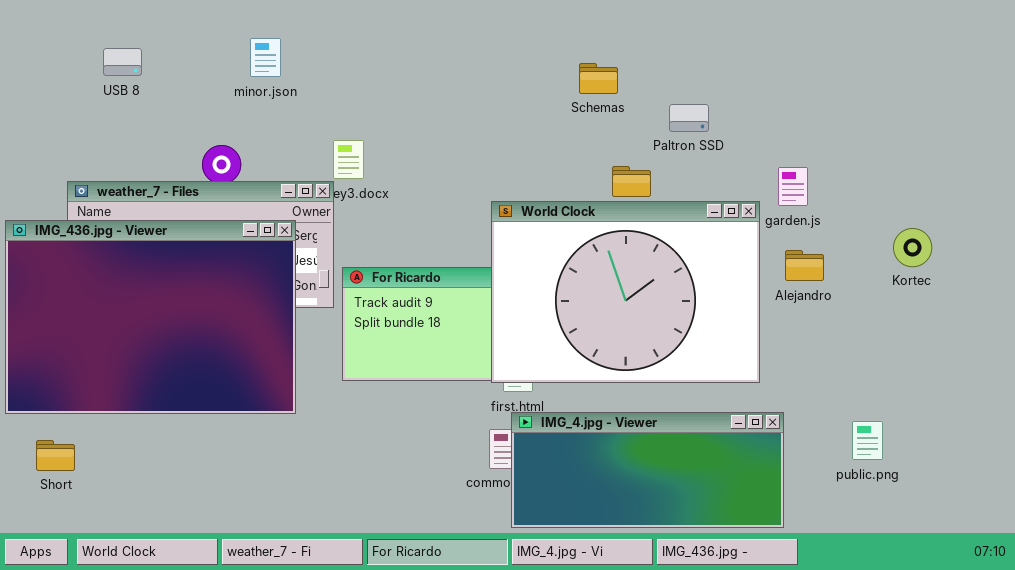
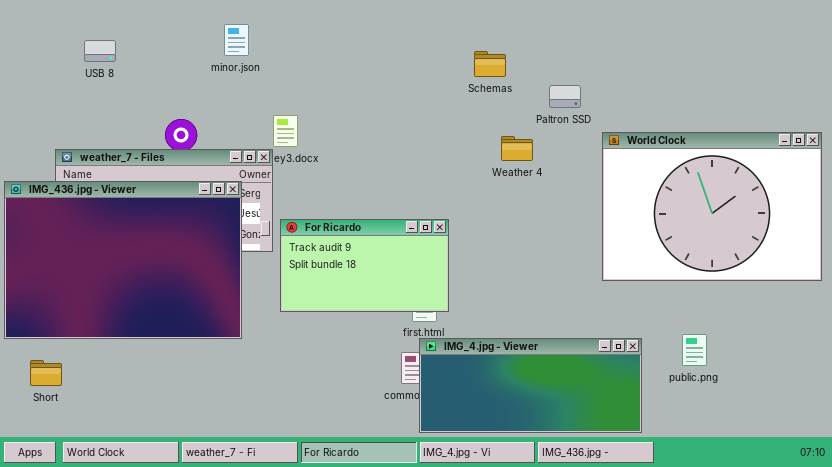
minor.json: [250,38,281,77] -> [224,24,249,56], moved
World Clock: [491,201,760,383] -> [602,132,822,281], moved
public.png: [852,421,883,460] -> [682,334,707,366], moved

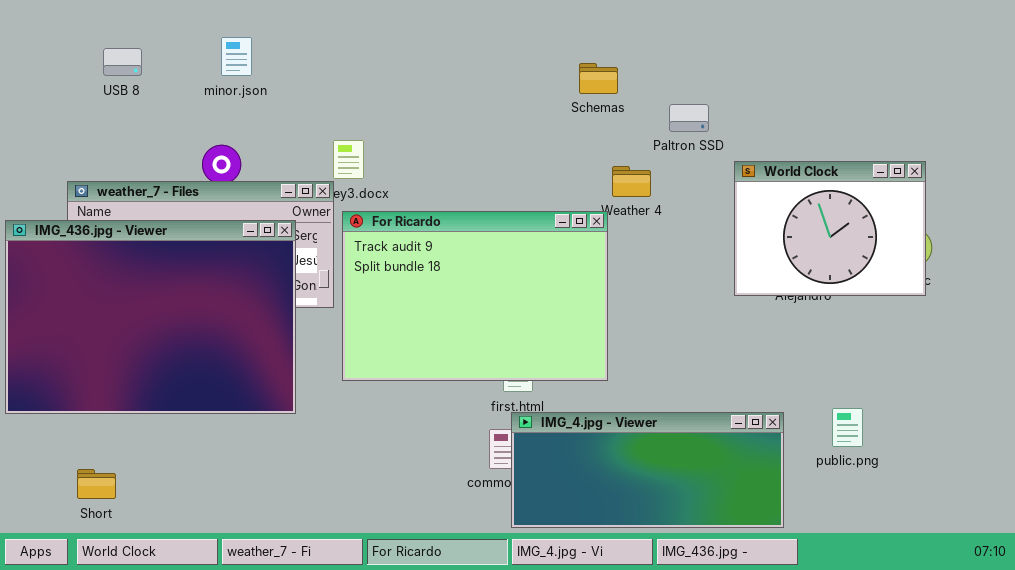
minor.json: [224,24,249,56] -> [221,37,252,76], moved
World Clock: [602,132,822,281] -> [734,161,926,296], resized
For Ricardo: [280,219,449,312] -> [342,211,608,381], resized
Short: [30,360,62,386] -> [77,469,116,499], moved

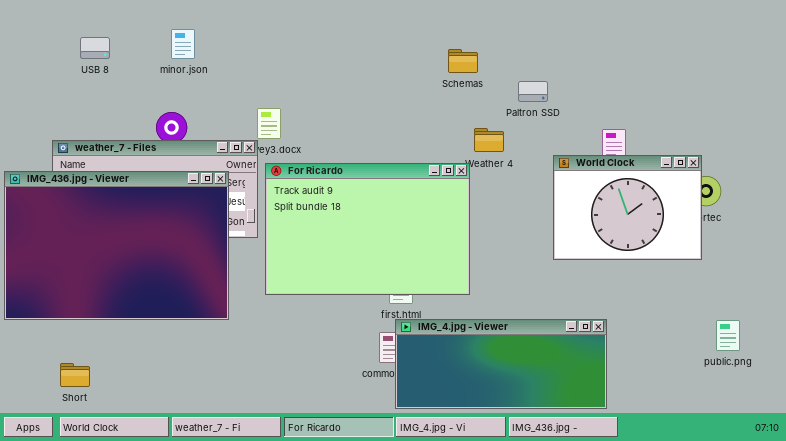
World Clock: [734,161,926,296] -> [553,155,702,260], moved
public.png: [832,408,863,447] -> [716,320,740,351], moved

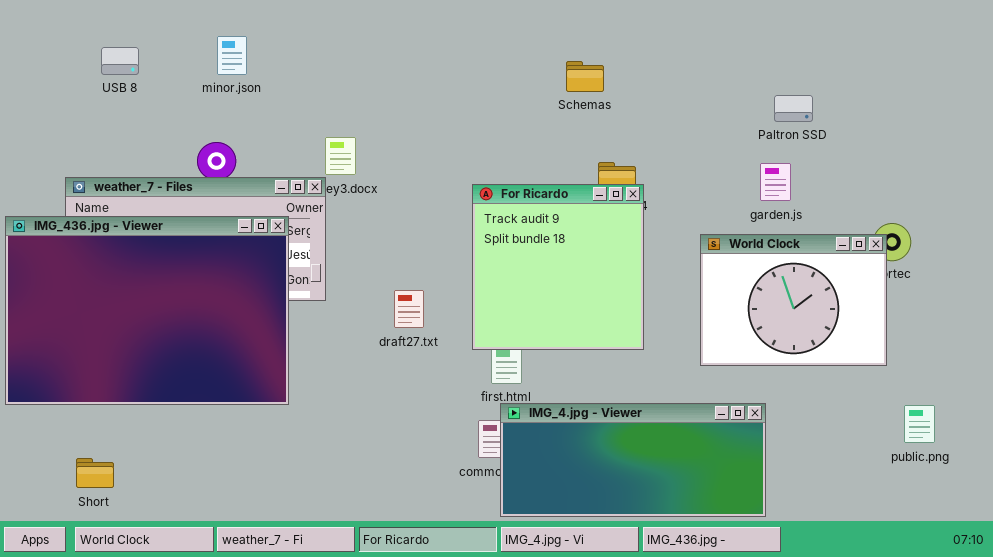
Paltron SSD: [518,81,548,102] -> [774,95,813,122], moved
World Clock: [553,155,702,260] -> [700,234,887,366], moved
For Ricardo: [265,163,470,295] -> [472,184,644,350], moved, resized

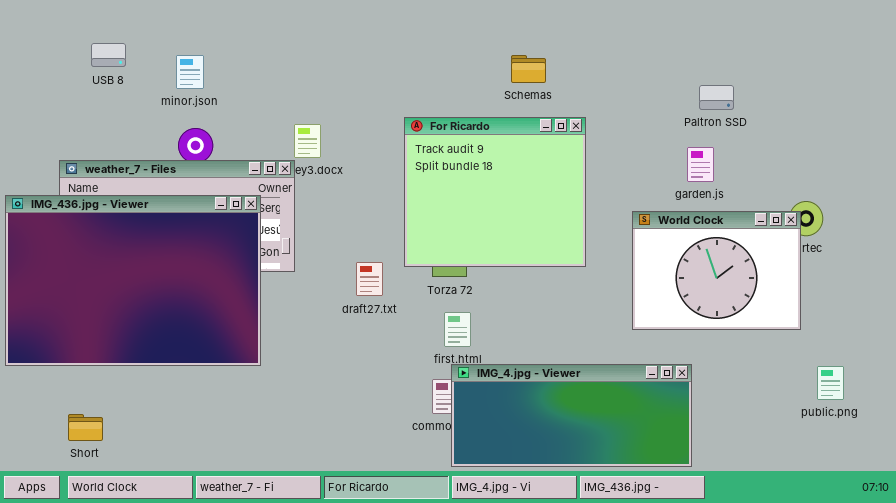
minor.json: [217,36,247,75] -> [176,55,204,89], moved
For Ricardo: [472,184,644,350] -> [404,117,586,267], moved, resized

